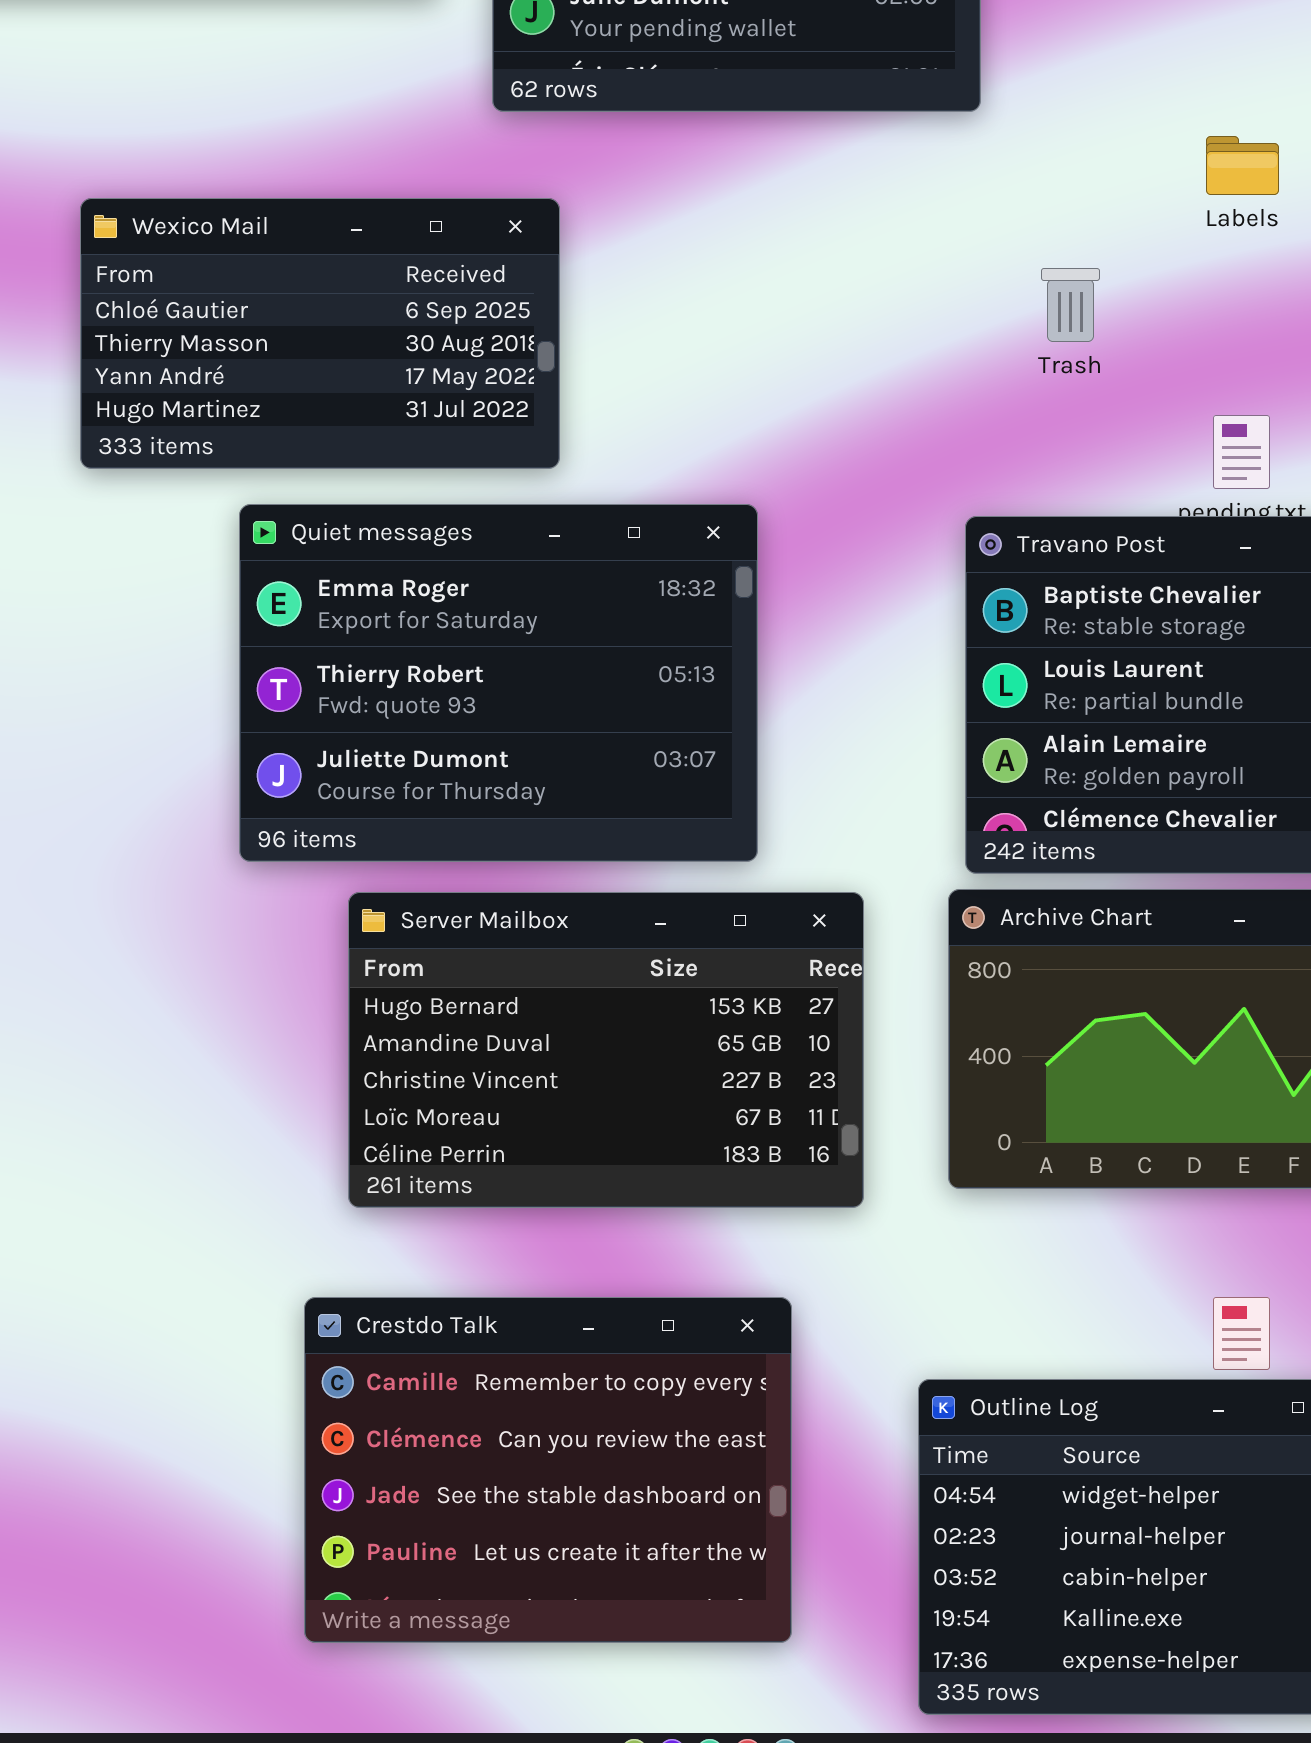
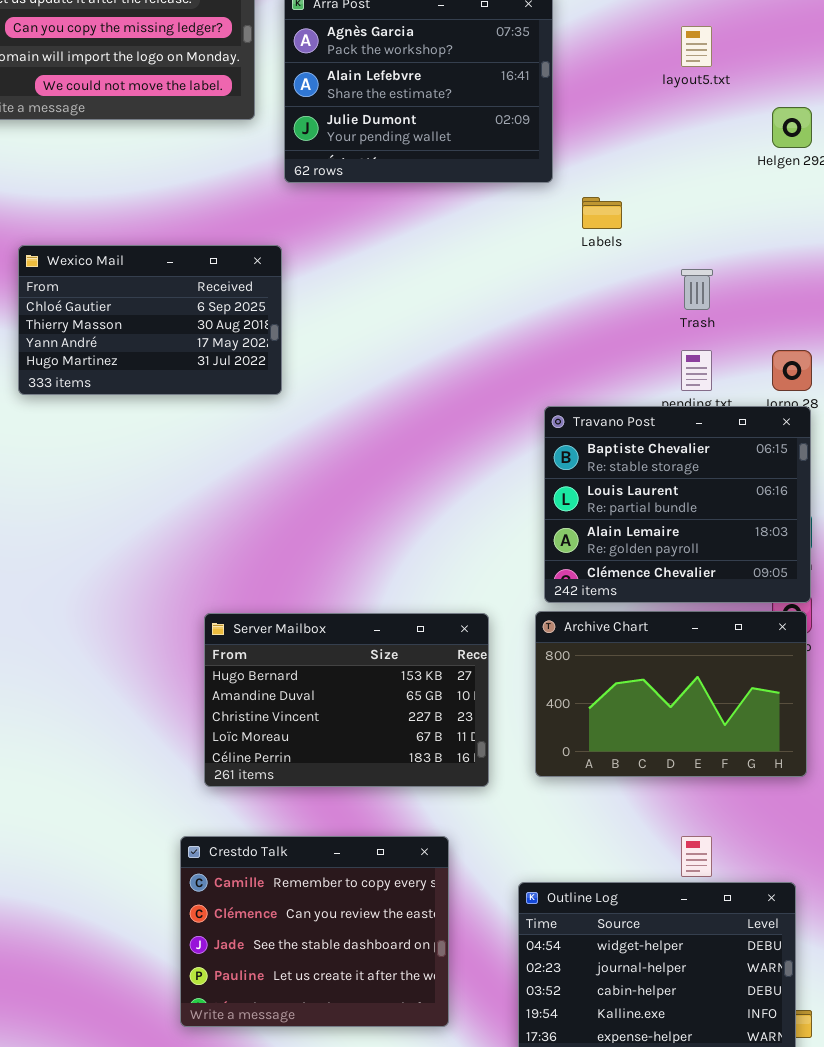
Labels: [1206,136,1279,195] -> [582,197,622,229], moved
Wexico Mail: [80,198,560,469] -> [18,245,282,395], moved
Trash: [1041,268,1100,342] -> [681,269,713,310], moved
Quiet messages: [239,504,758,862] -> none, closed

